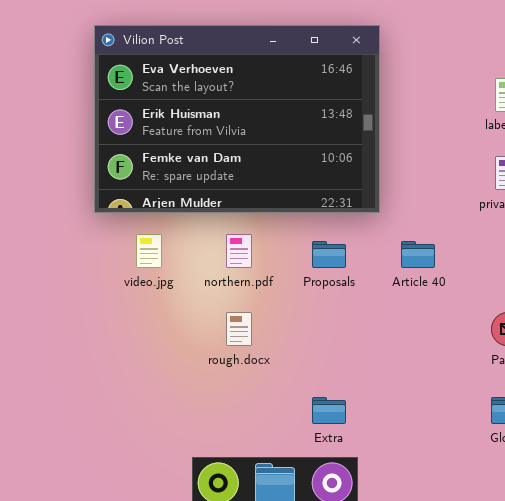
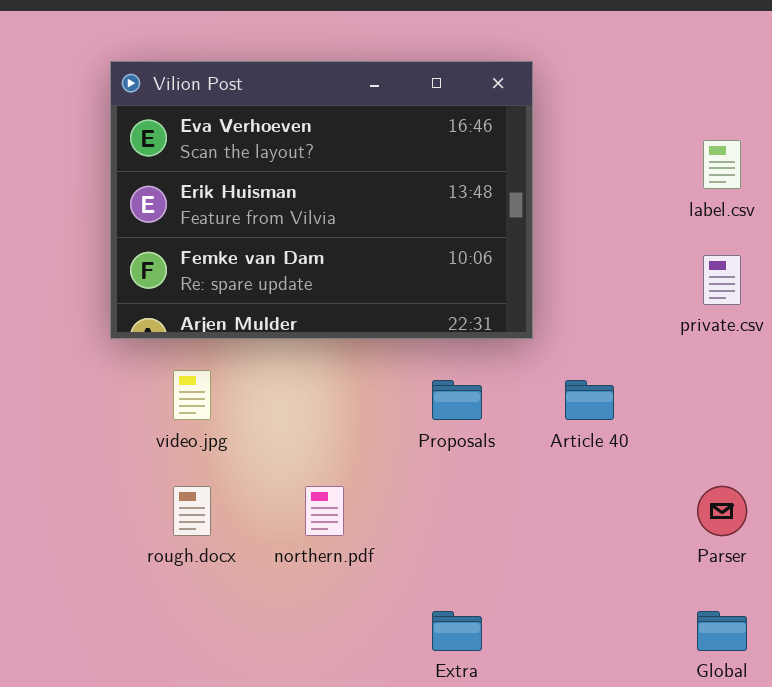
northern.pdf: [226,234,252,268] -> [305,486,344,536], moved
rough.docx: [226,312,252,346] -> [173,486,211,536], moved

